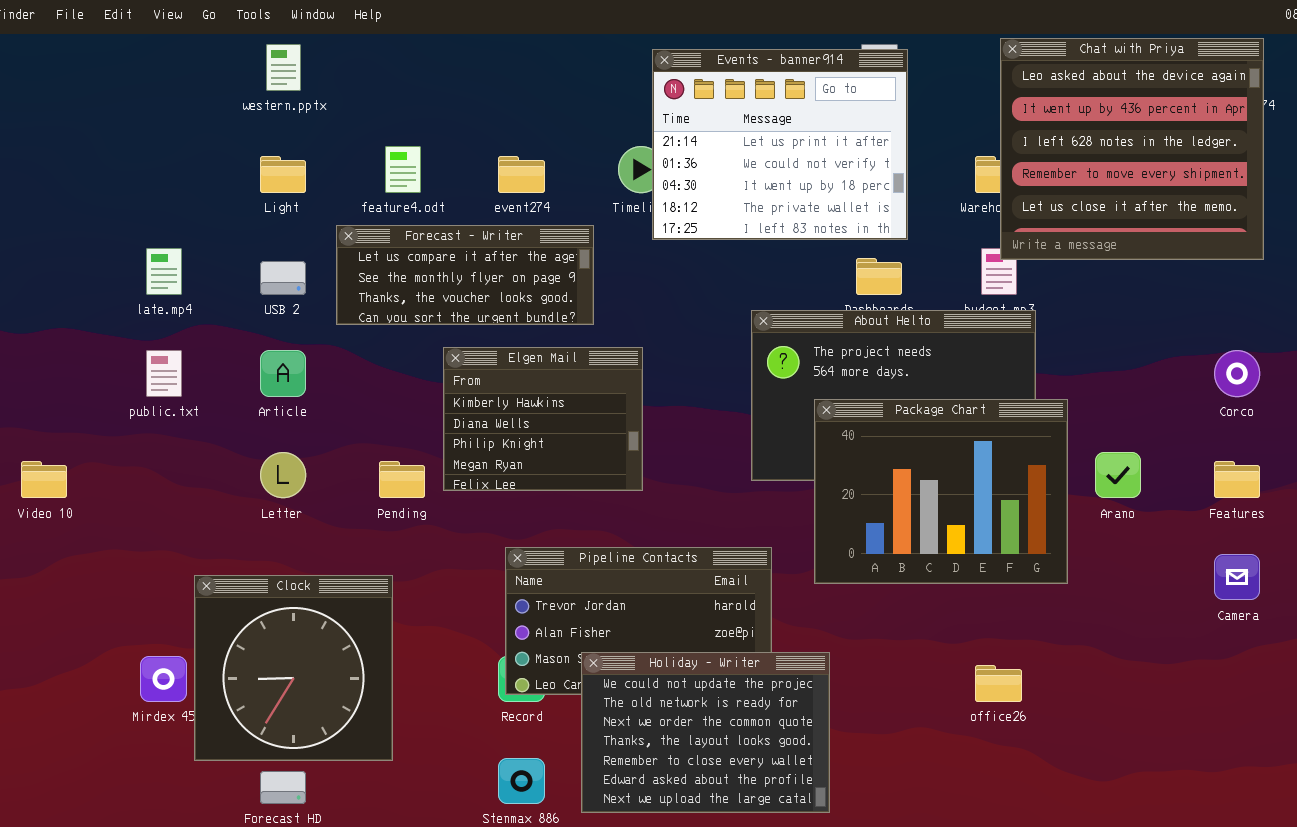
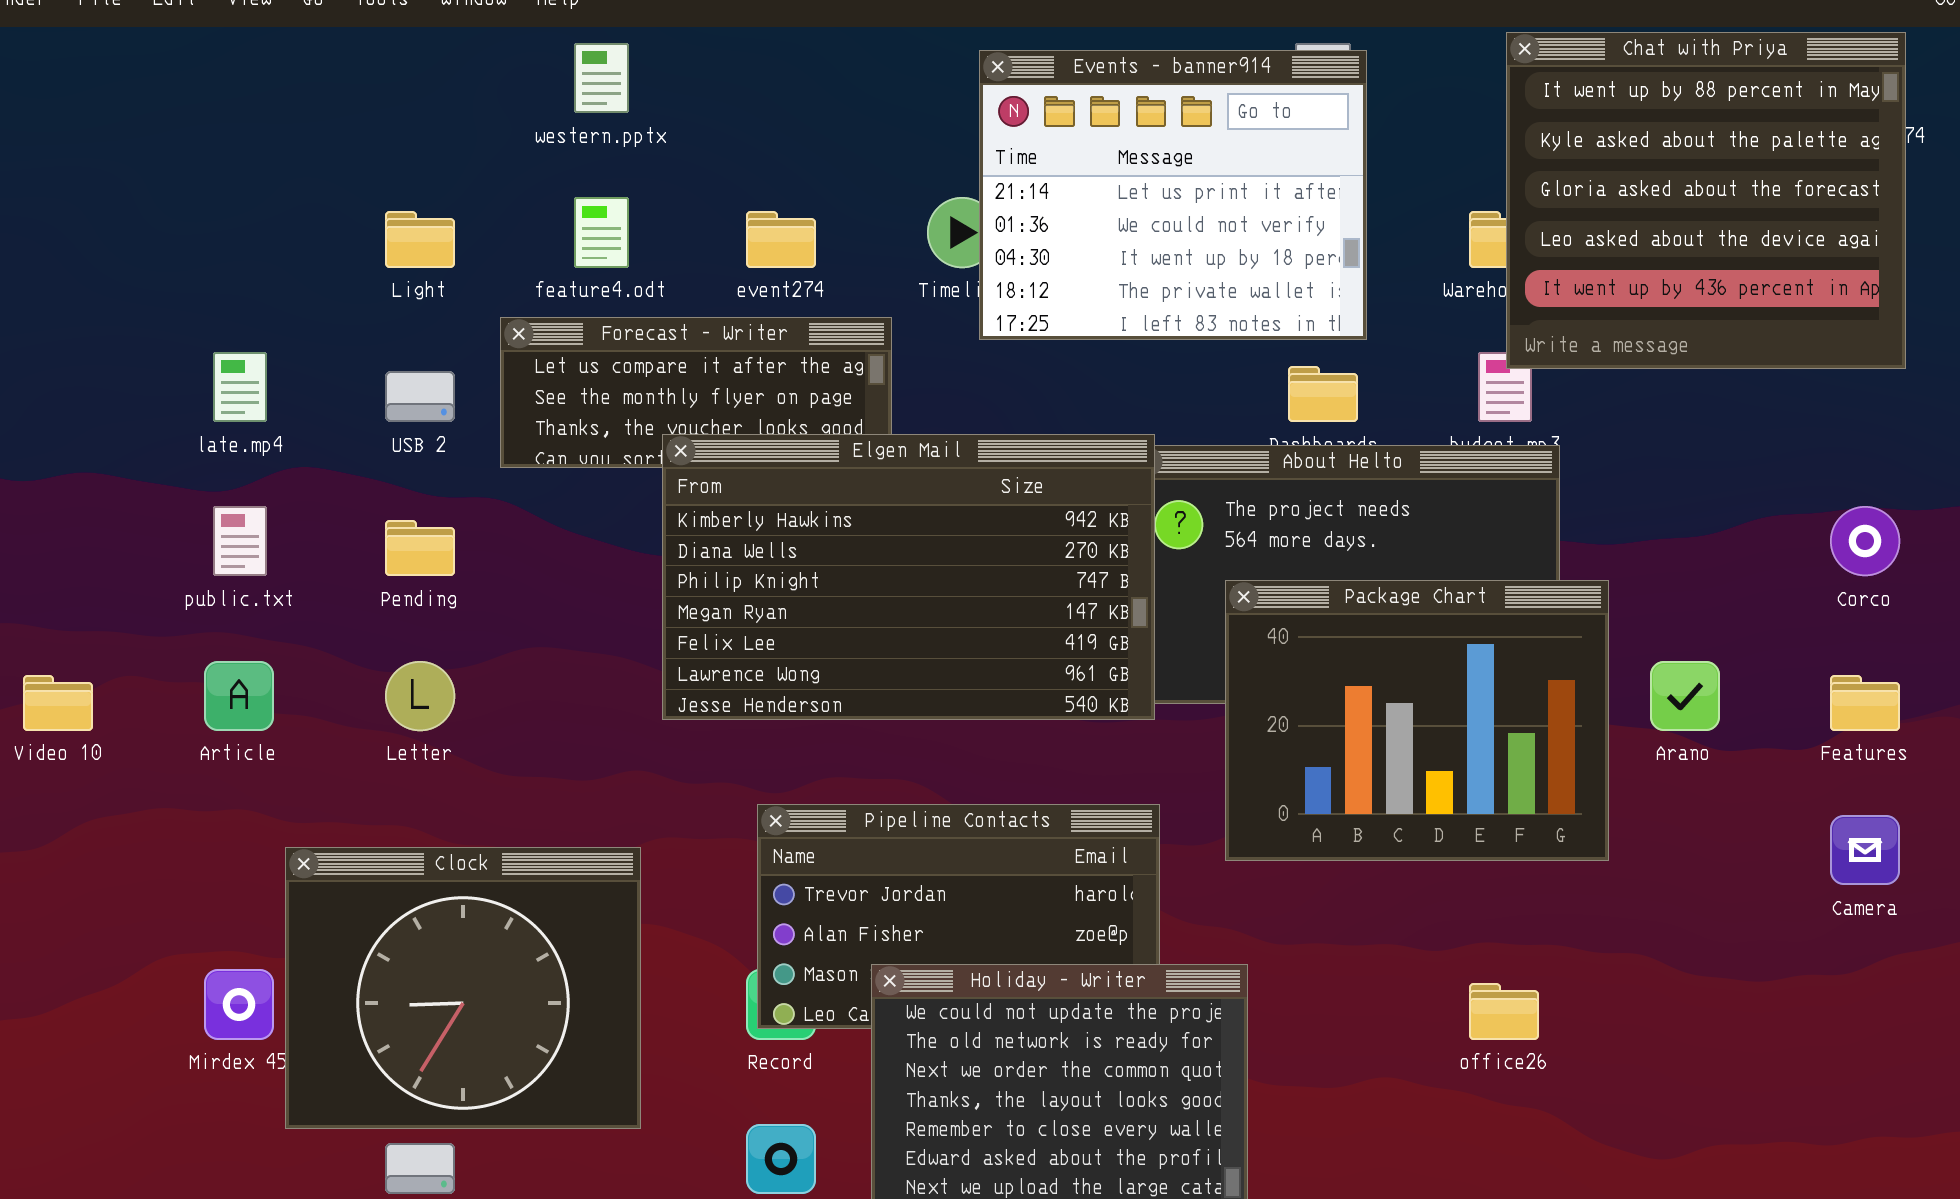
Chat with Priya: [1000,38,1264,260] -> [1506,32,1906,369], scrolled up 3 rows
western.pptx: [266,44,301,91] -> [574,43,629,113], moved
Elgen Mail: [443,347,643,491] -> [662,434,1155,720], resized
Article: [260,350,306,397] -> [204,661,274,731], moved
Pending: [379,461,425,498] -> [385,520,455,576], moved
Clock: [194,575,393,761] -> [285,847,641,1129], resized

